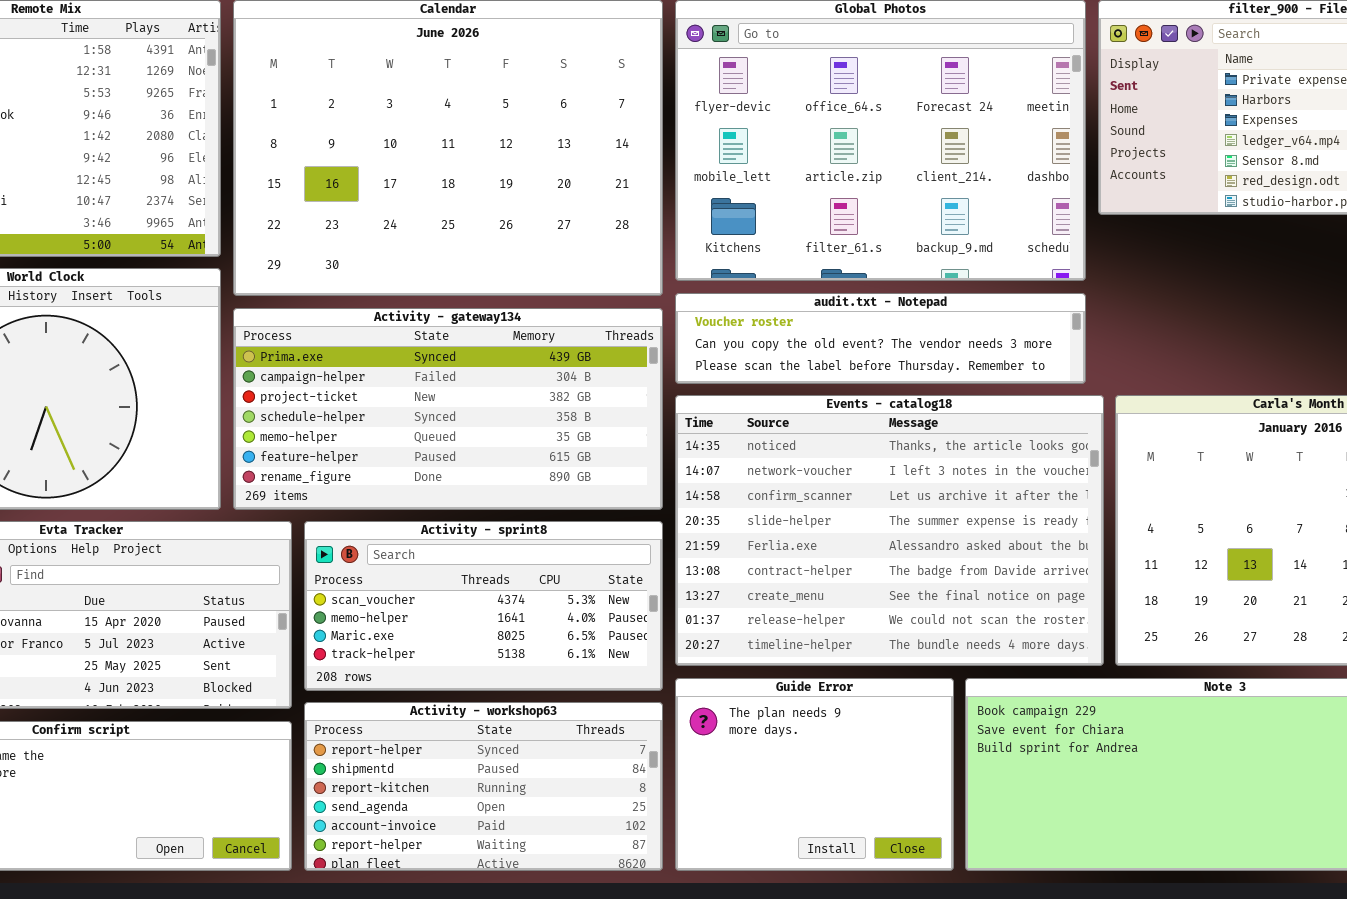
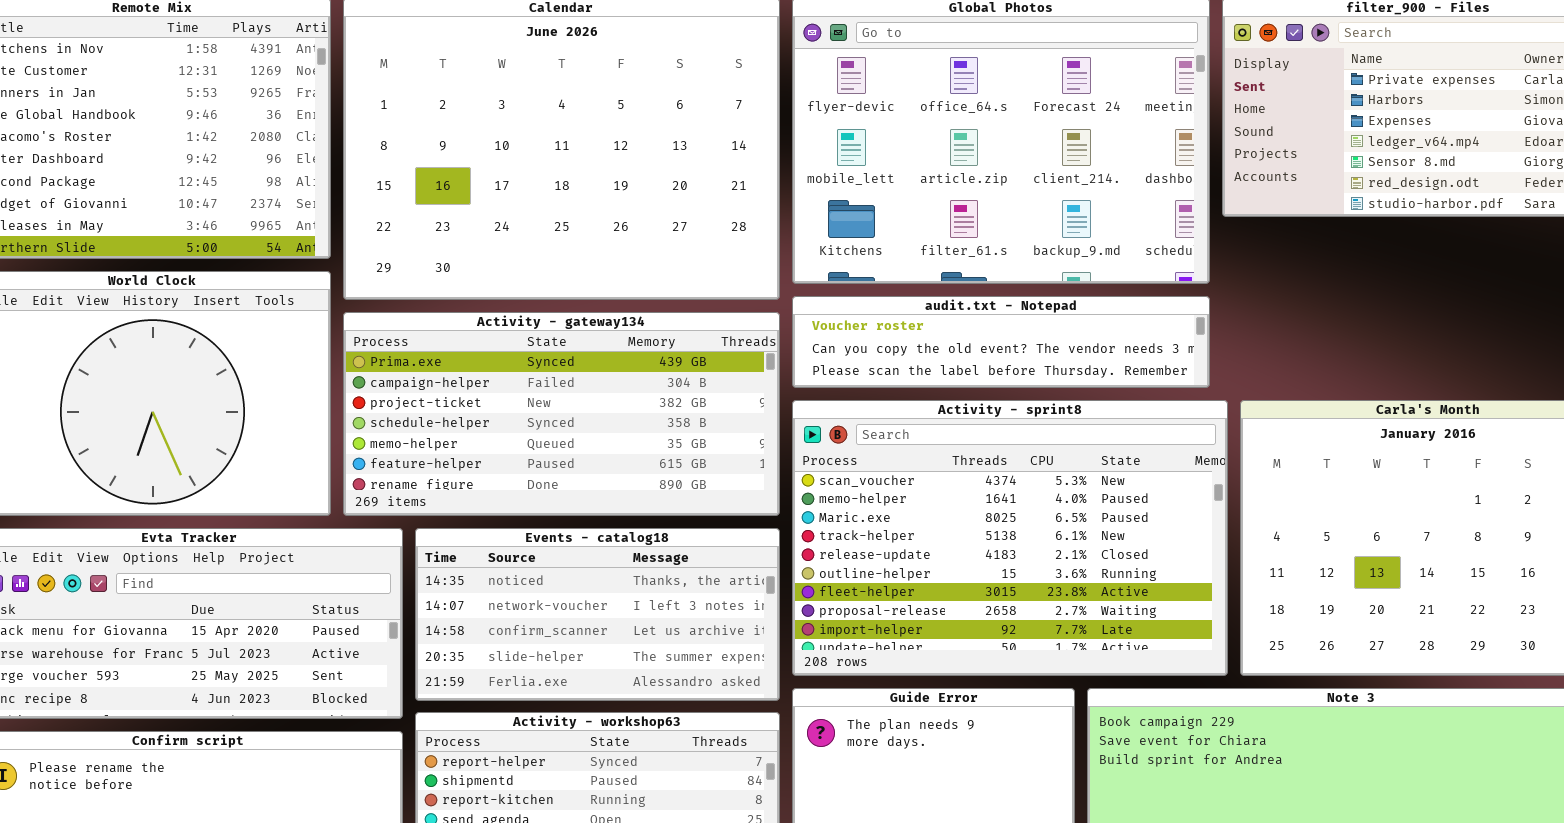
Events - catalog18: [675,395,1104,666] -> [415,528,780,701], moved, resized
Activity - sprint8: [304,521,663,691] -> [792,400,1228,676], moved, resized

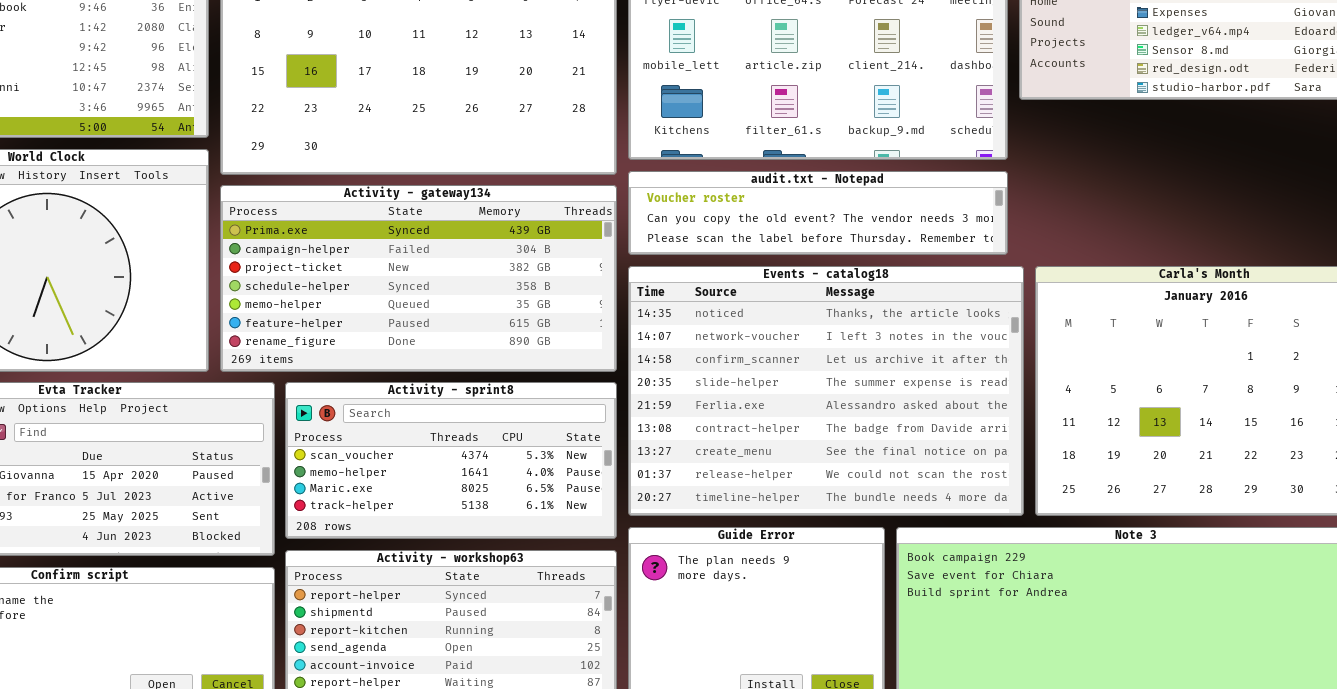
Activity - sprint8: [792,400,1228,676] -> [285,382,617,539], moved, resized
Events - catalog18: [415,528,780,701] -> [628,266,1024,516], moved, resized

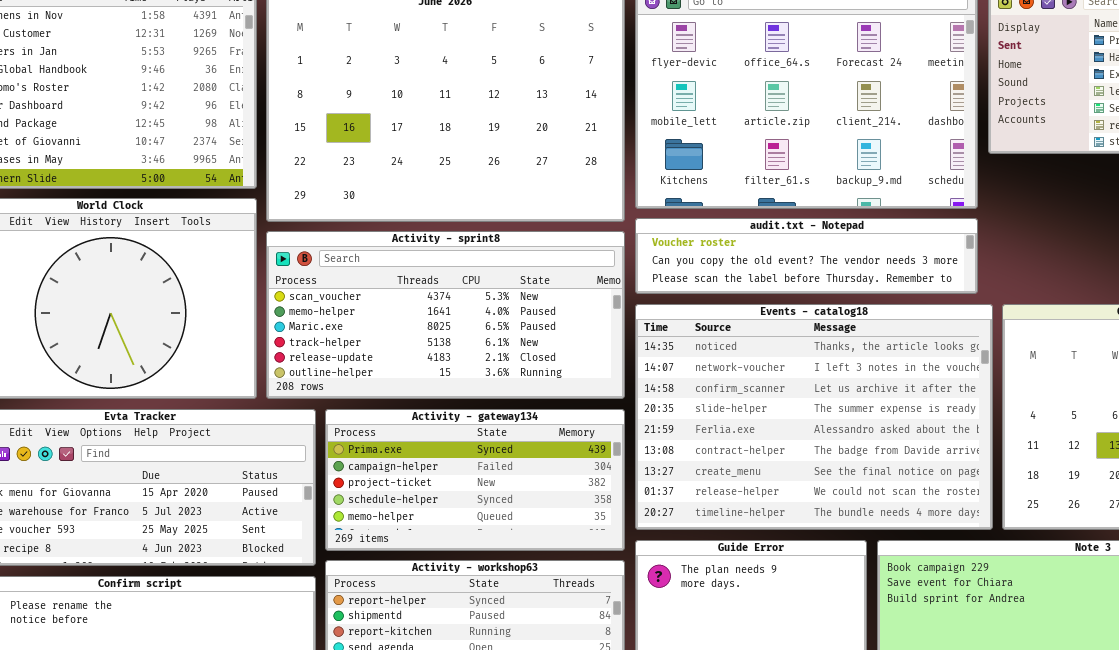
Activity - gateway134: [220,185,617,372] -> [325,409,625,551], moved, resized
Activity - sprint8: [285,382,617,539] -> [266,231,625,399], moved, resized

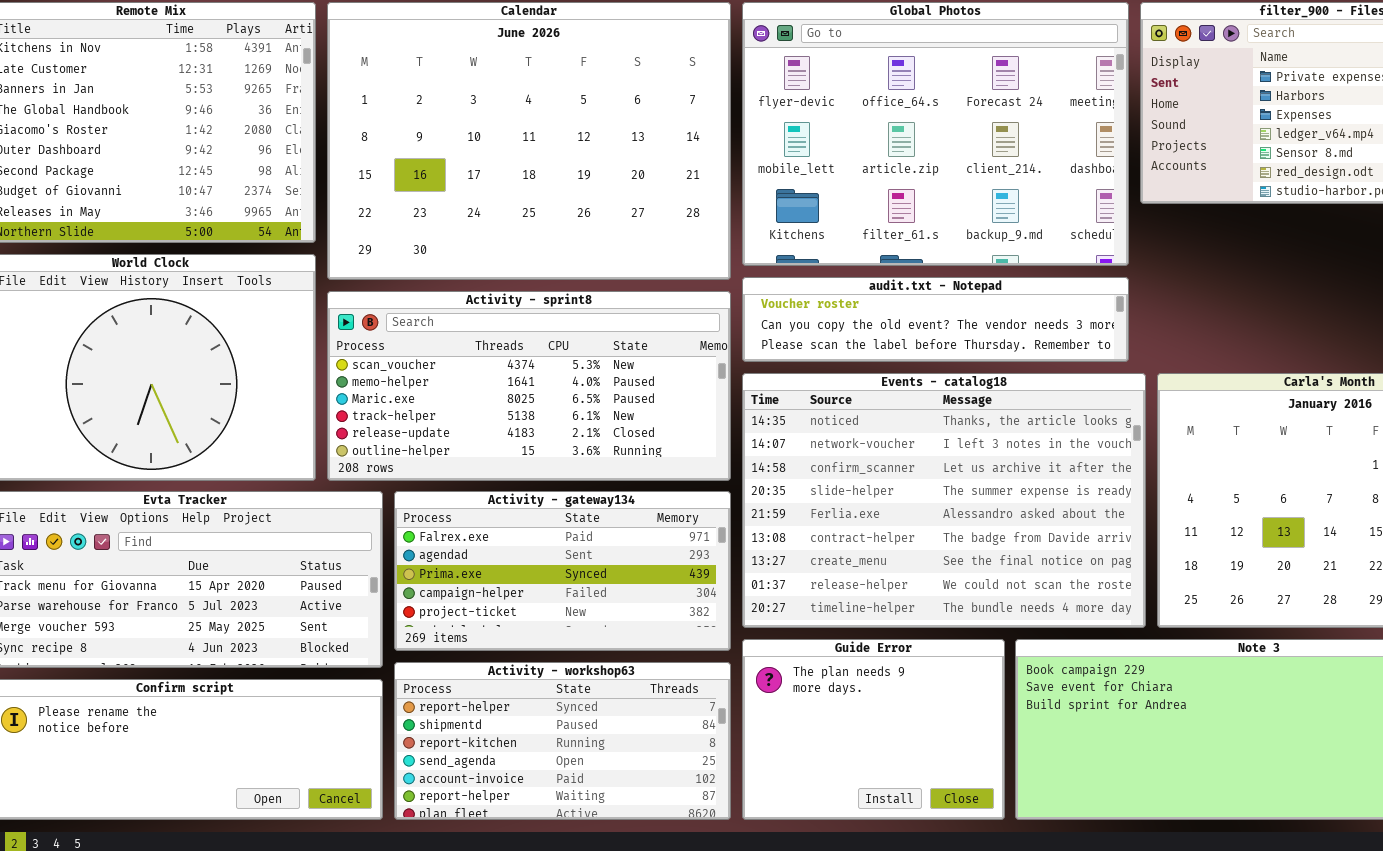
Activity - gateway134: [325,409,625,551] -> [394,491,731,651], scrolled up 2 rows

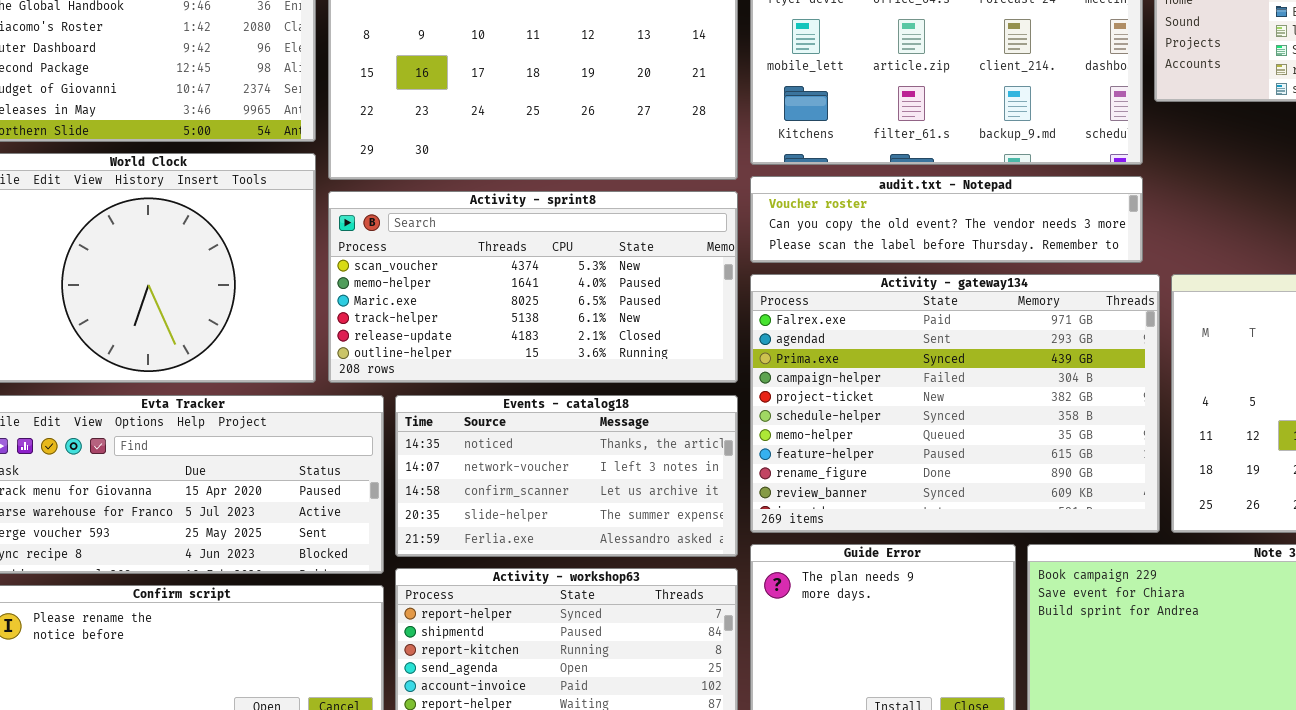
Events - catalog18: [742,373,1146,628] -> [395,395,738,557], moved, resized
Activity - gateway134: [394,491,731,651] -> [750,274,1160,533], moved, resized

